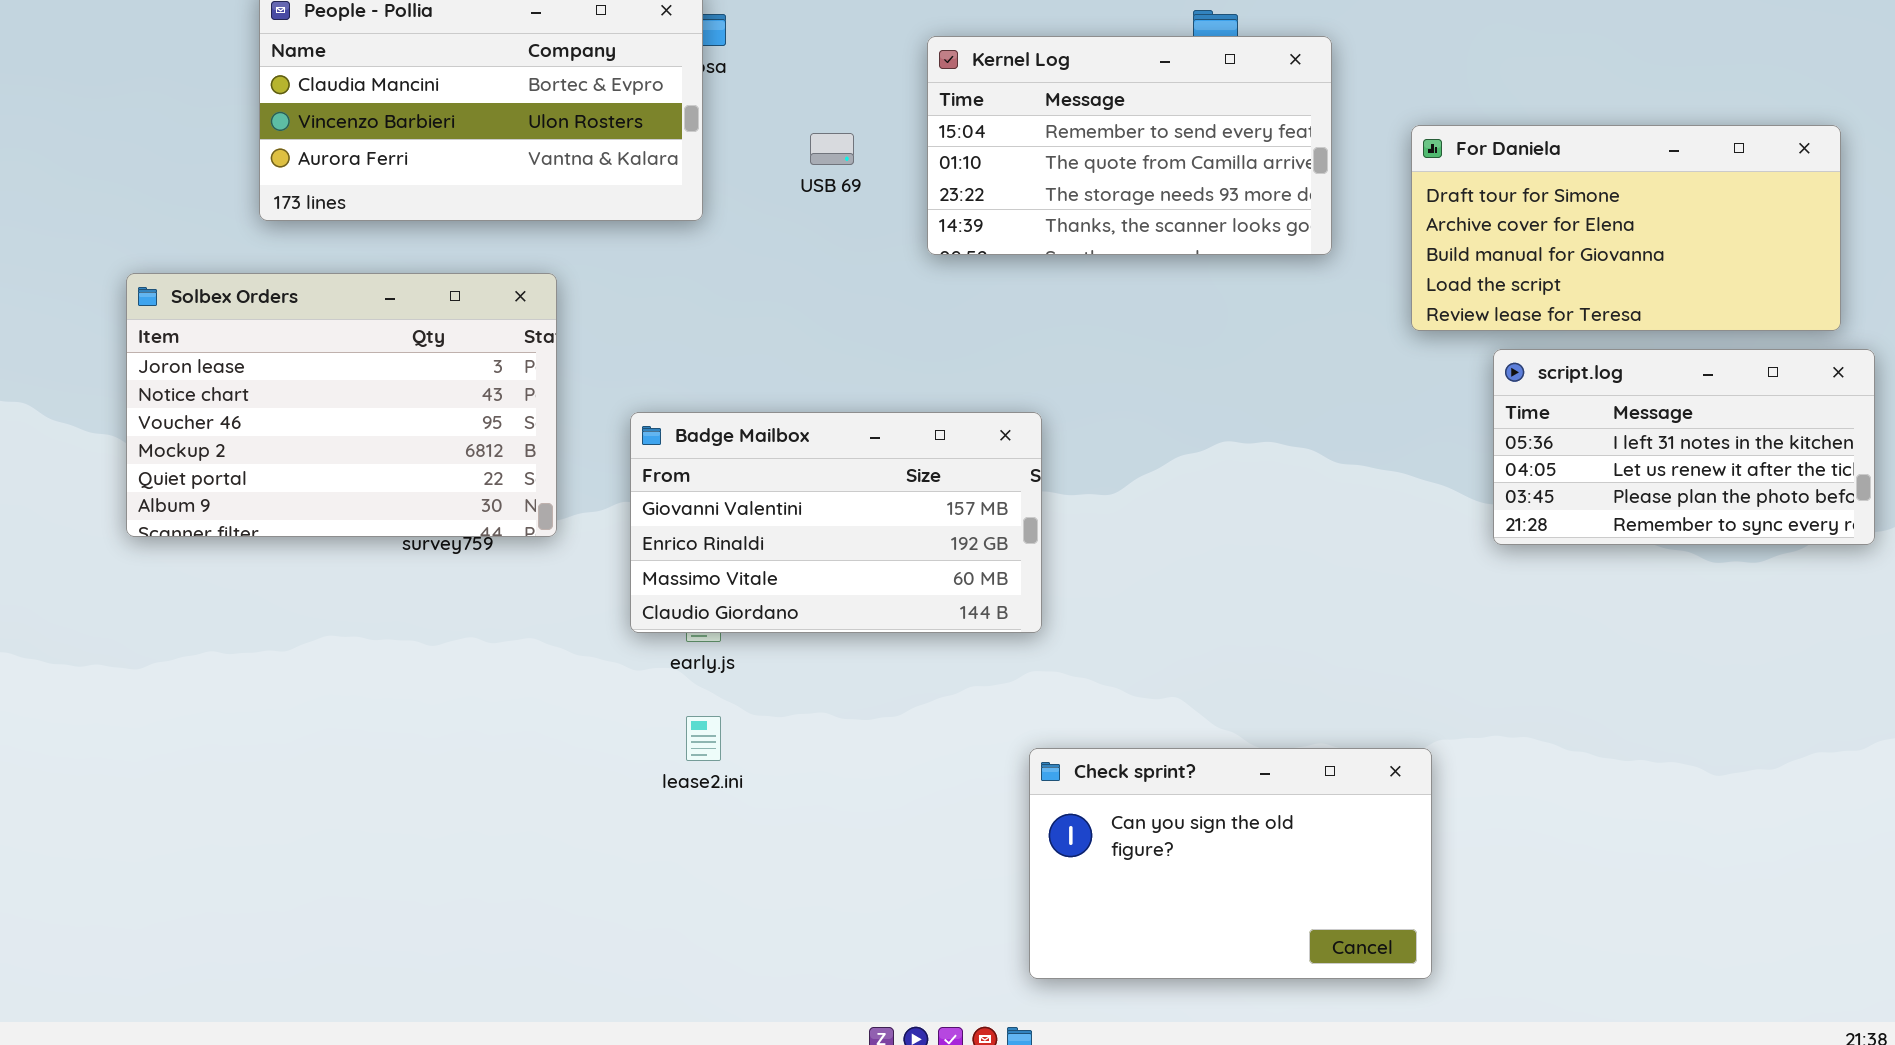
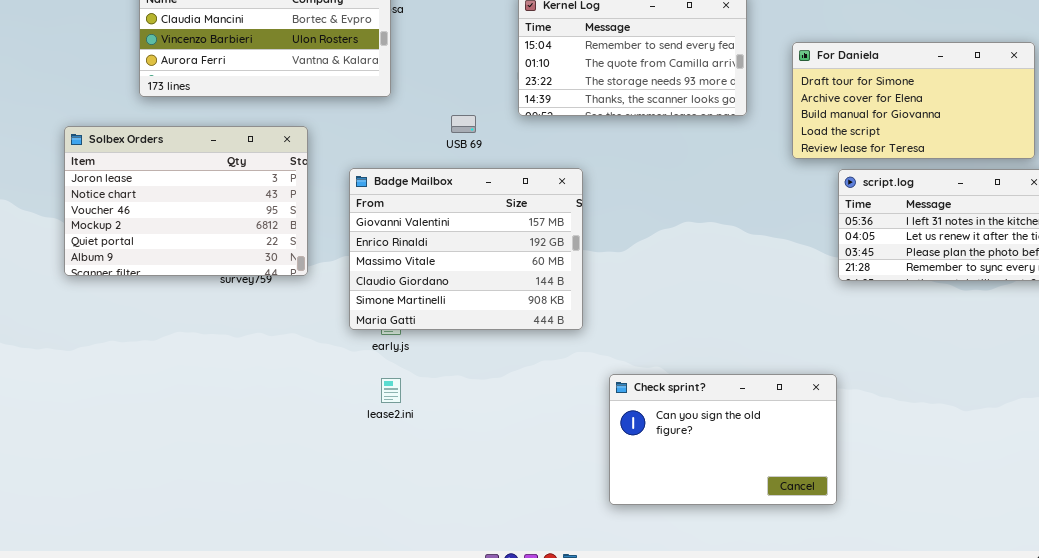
USB 69: [810,133,854,165] -> [451,115,476,133], moved
Badge Mailbox: [630,412,1042,633] -> [349,168,583,330], resized
Check sprint?: [1029,748,1432,979] -> [609,374,837,505], moved

